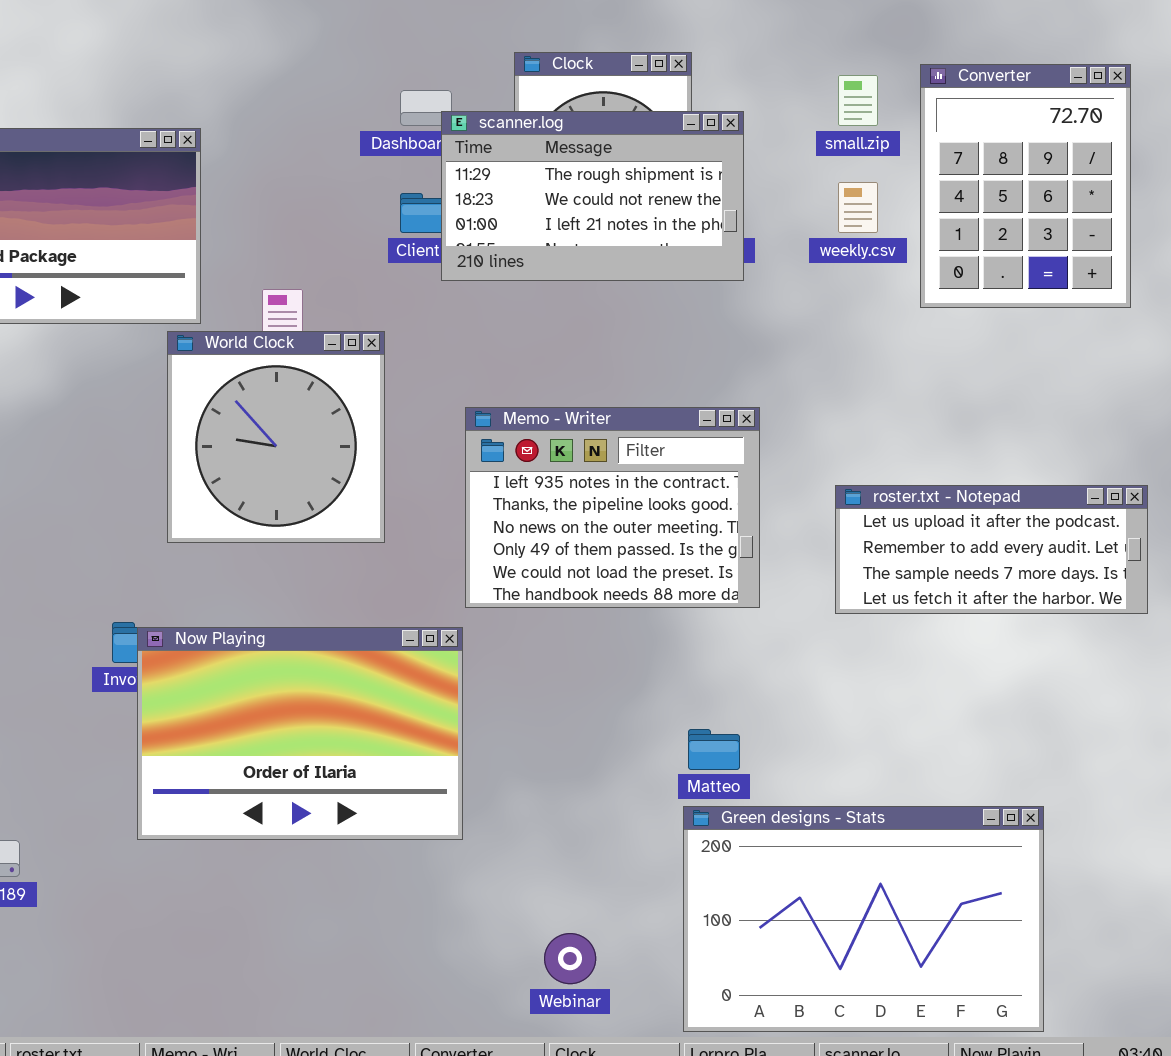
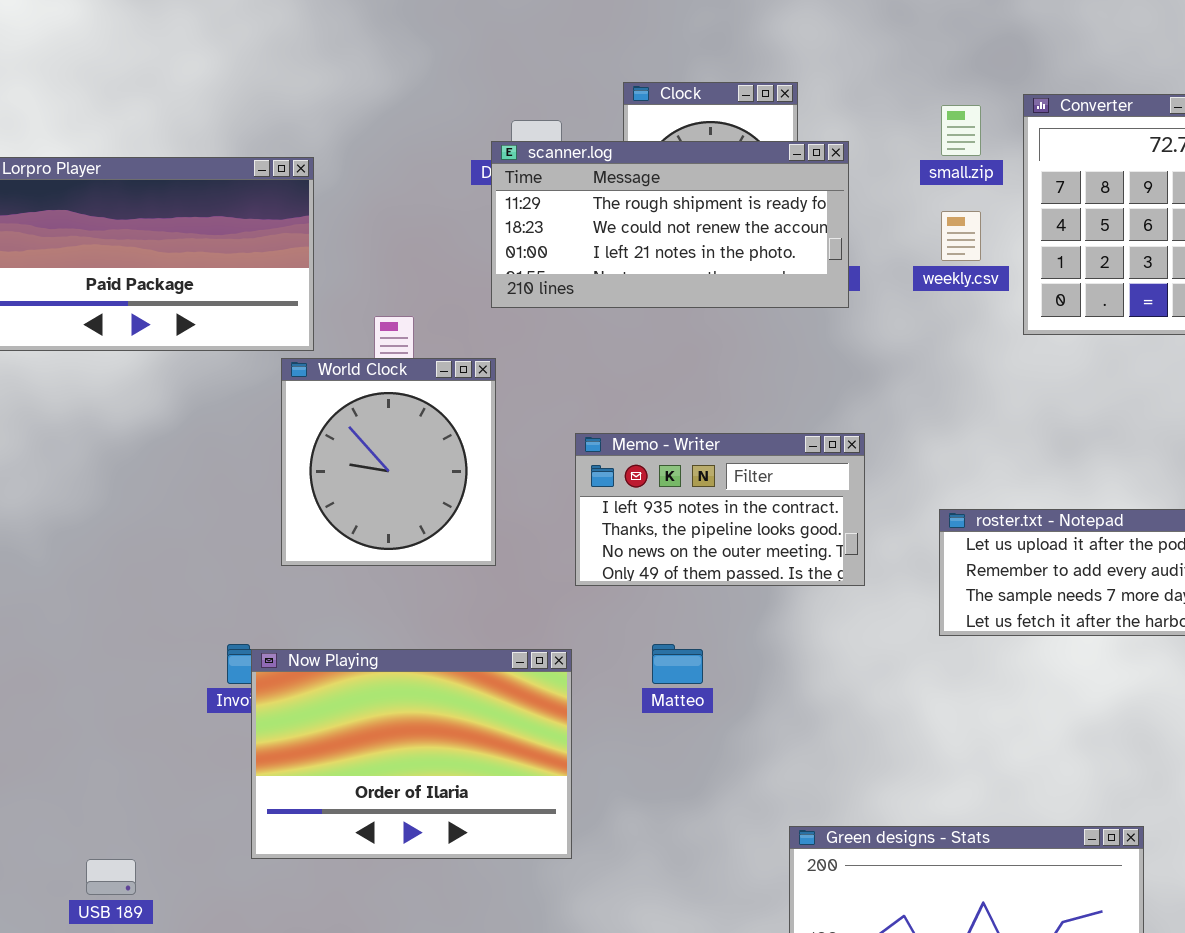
scanner.log: [441,111,744,281] -> [491,141,849,308], resized
Memo - Writer: [465,407,760,608] -> [575,433,865,586], resized
Matteo: [688,729,740,770] -> [652,644,703,684], moved

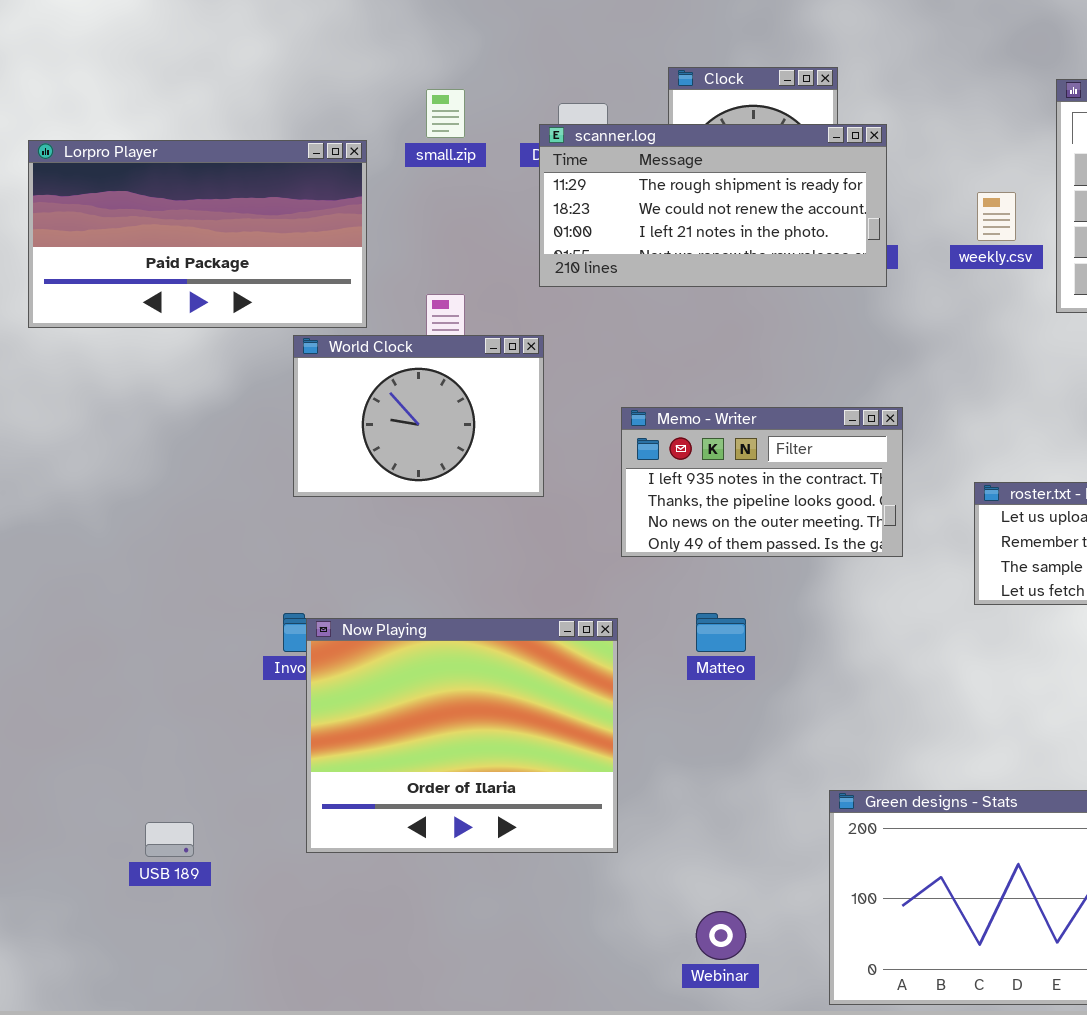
small.zip: [941,105,981,156] -> [426,89,465,138], moved
World Clock: [281,358,496,566] -> [293,335,544,497], resized
Now Playing: [251,649,572,859] -> [306,618,618,853], resized

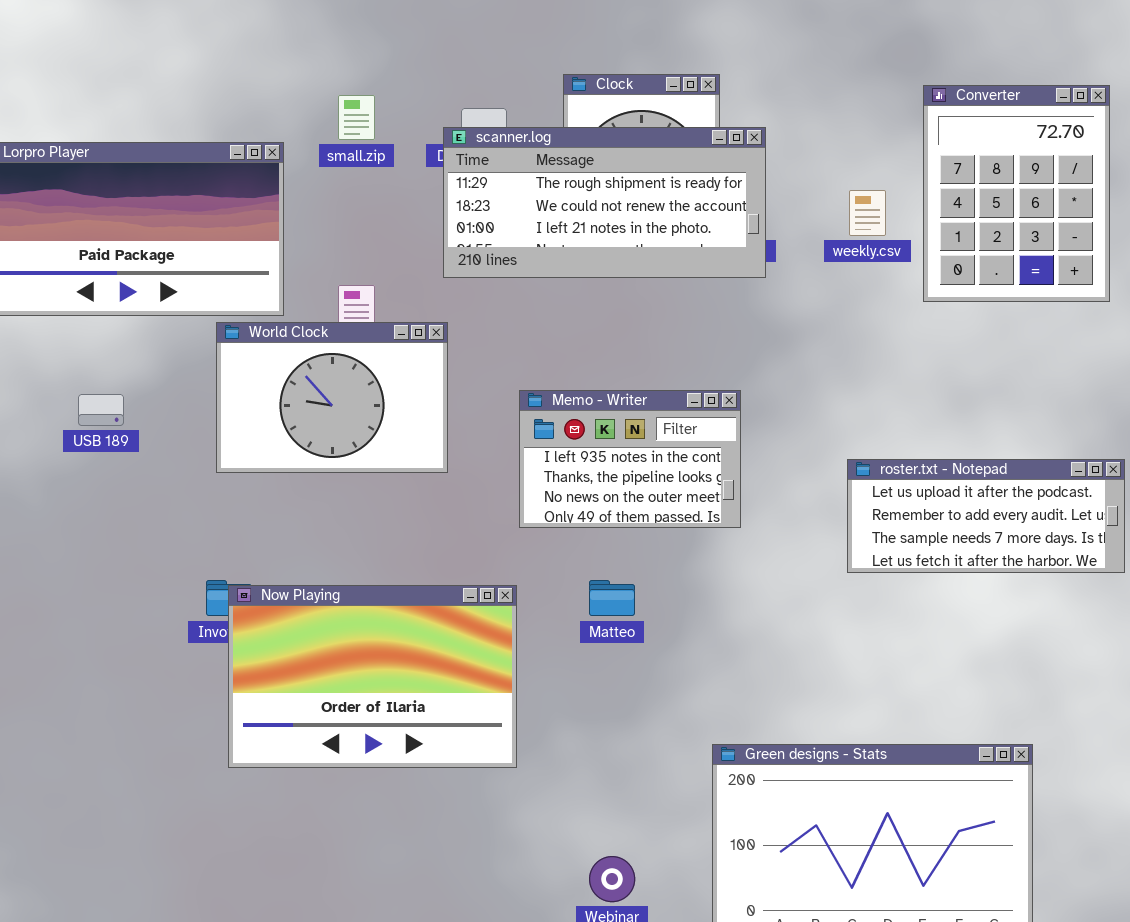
Memo - Writer: [621,407,903,557] -> [519,390,741,528], resized
Now Playing: [306,618,618,853] -> [228,585,517,768], resized
USB 189: [145,822,194,857] -> [78,394,124,426], moved

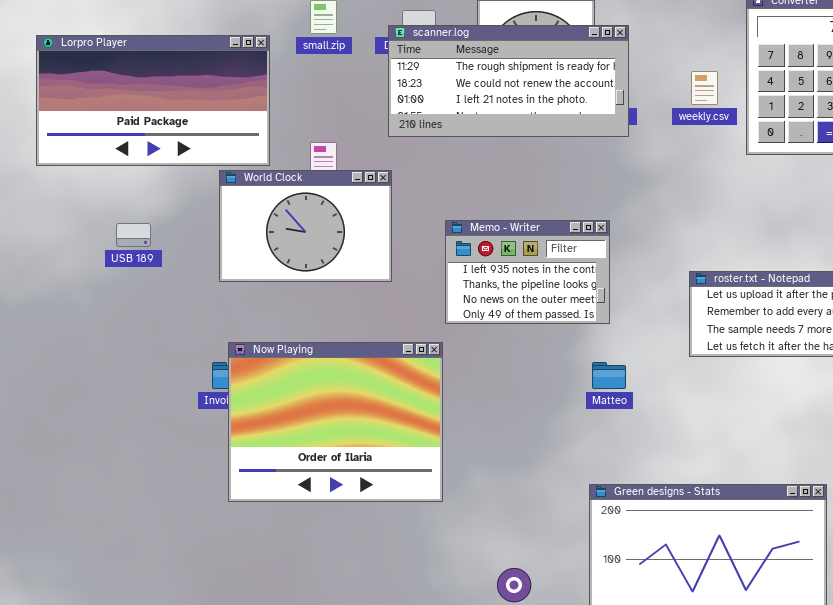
Matteo: [589,580,635,616] -> [592,362,626,389], moved
Now Playing: [228,585,517,768] -> [228,342,443,502], resized

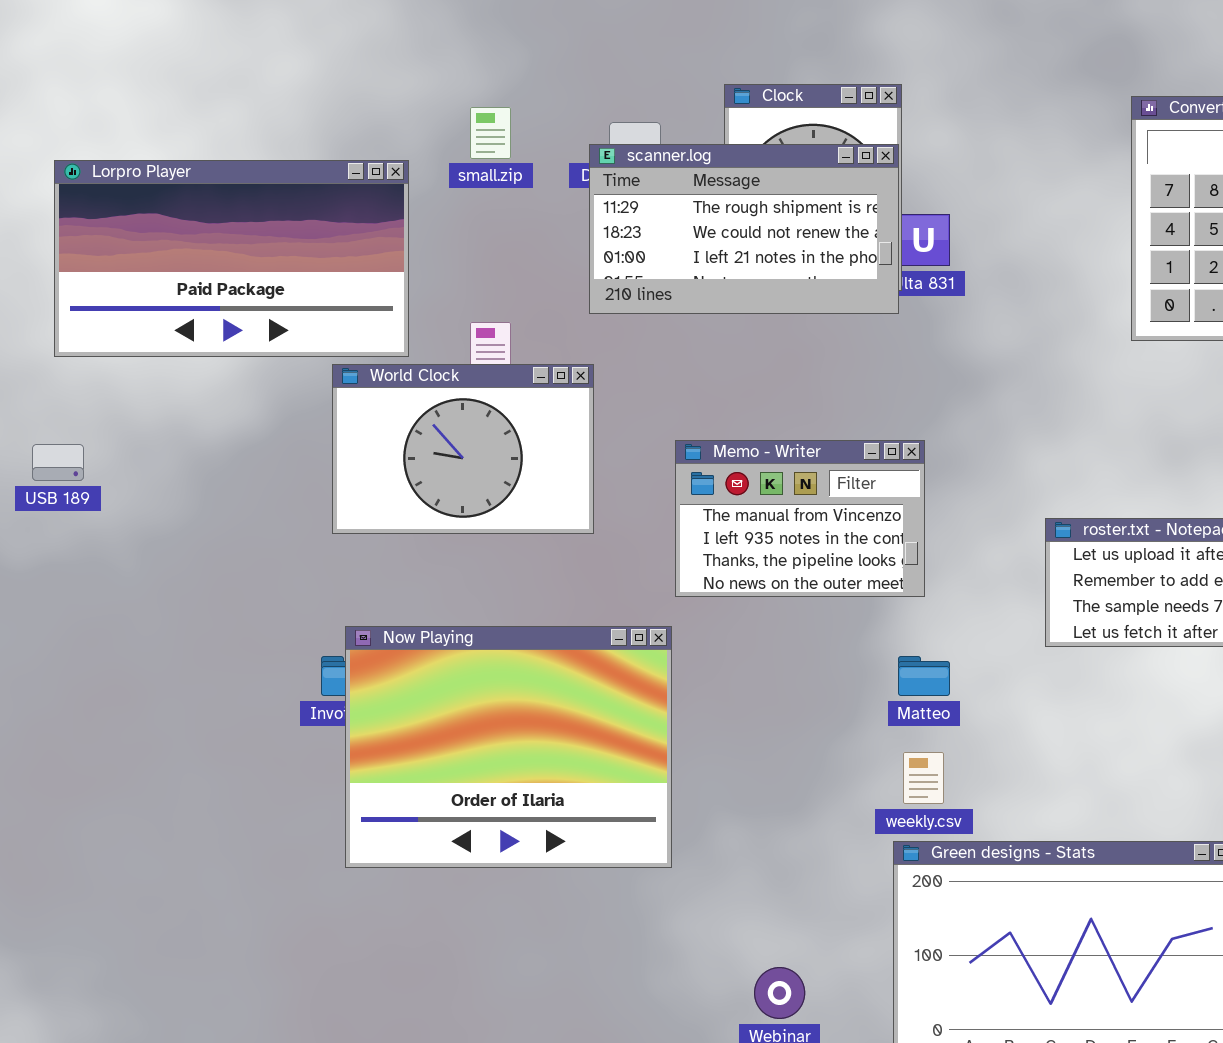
scanner.log: [388,25,629,137] -> [589,144,899,314], resized
weekly.csv: [691,71,718,105] -> [903,752,944,804], moved
Memo - Writer: [445,220,610,324] -> [675,440,925,597], scrolled up 1 row
USB 189: [116,223,151,247] -> [32,444,84,481], moved

